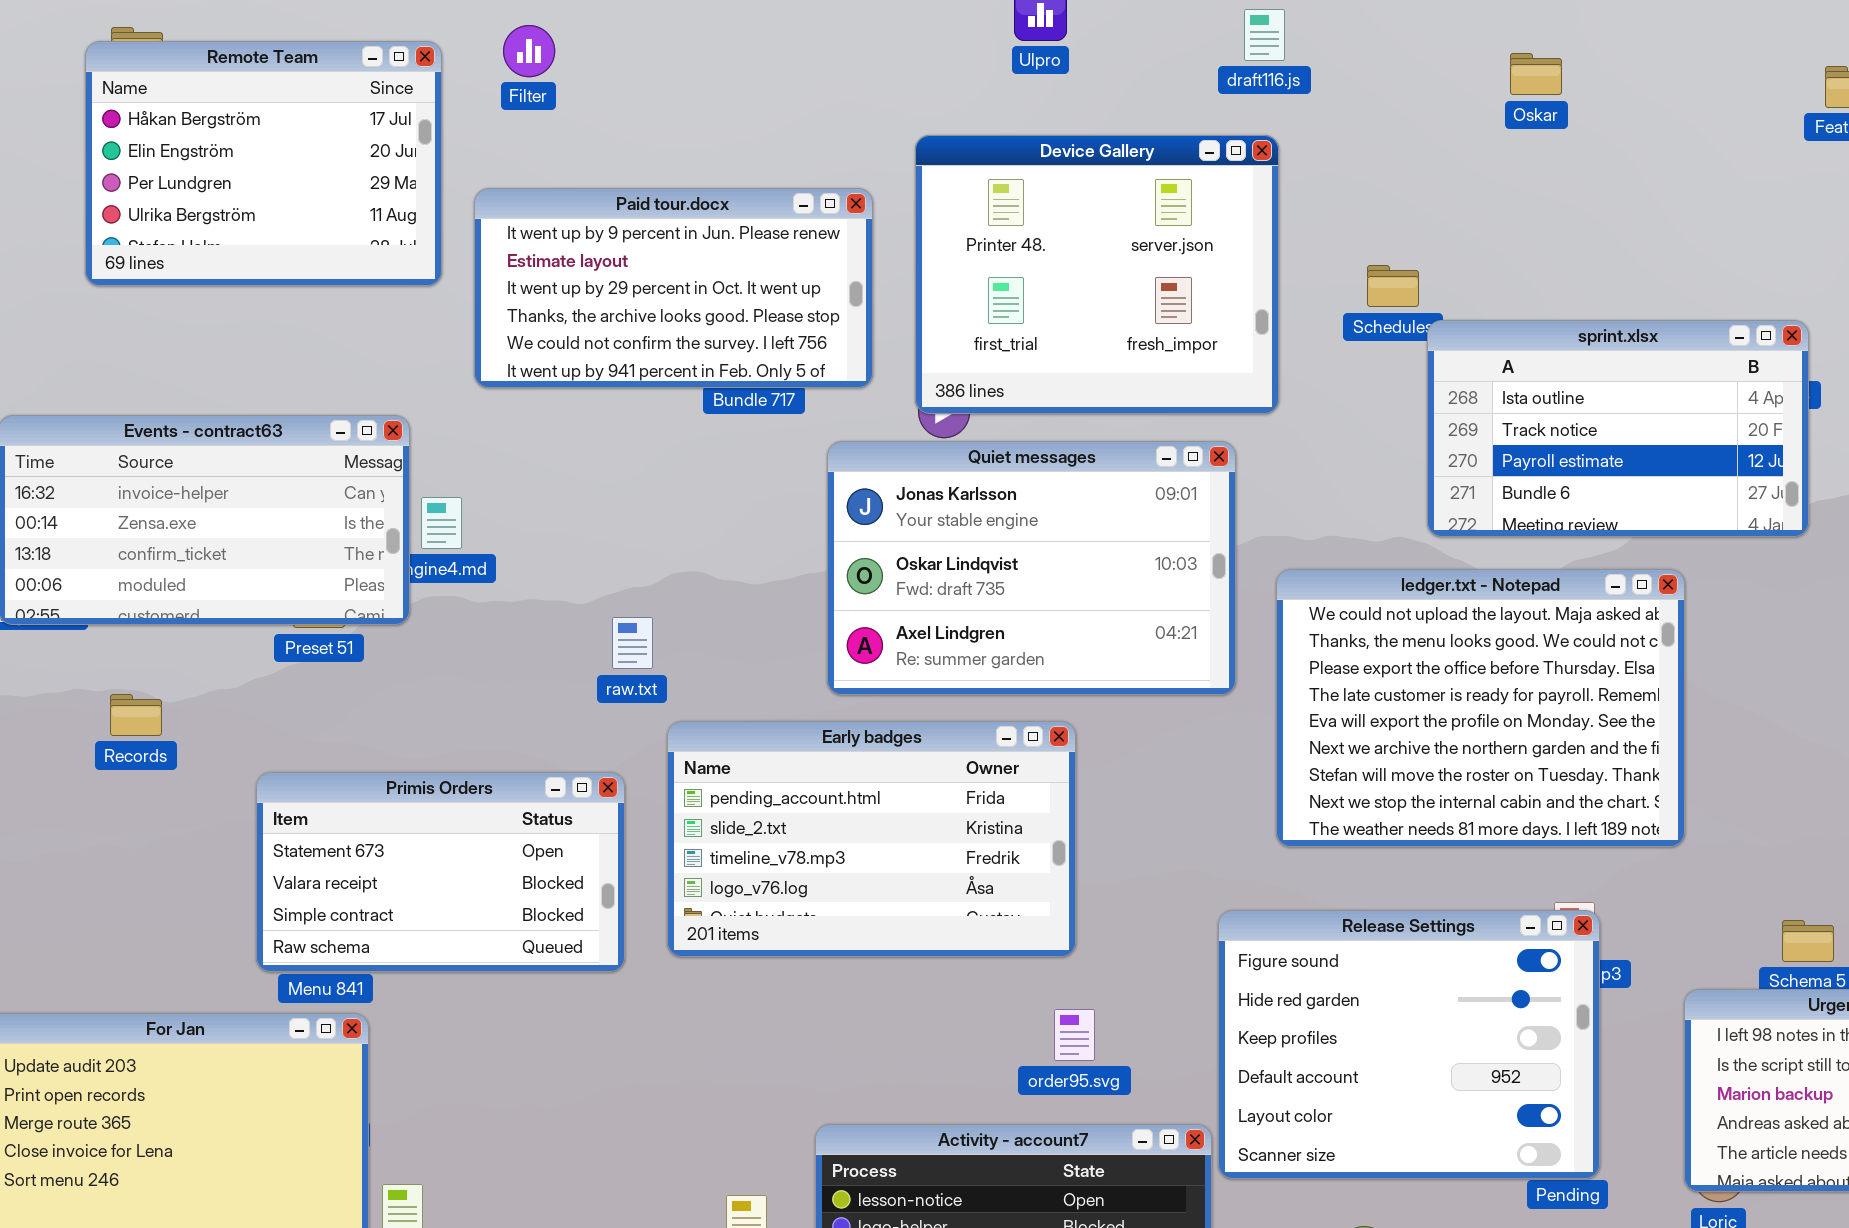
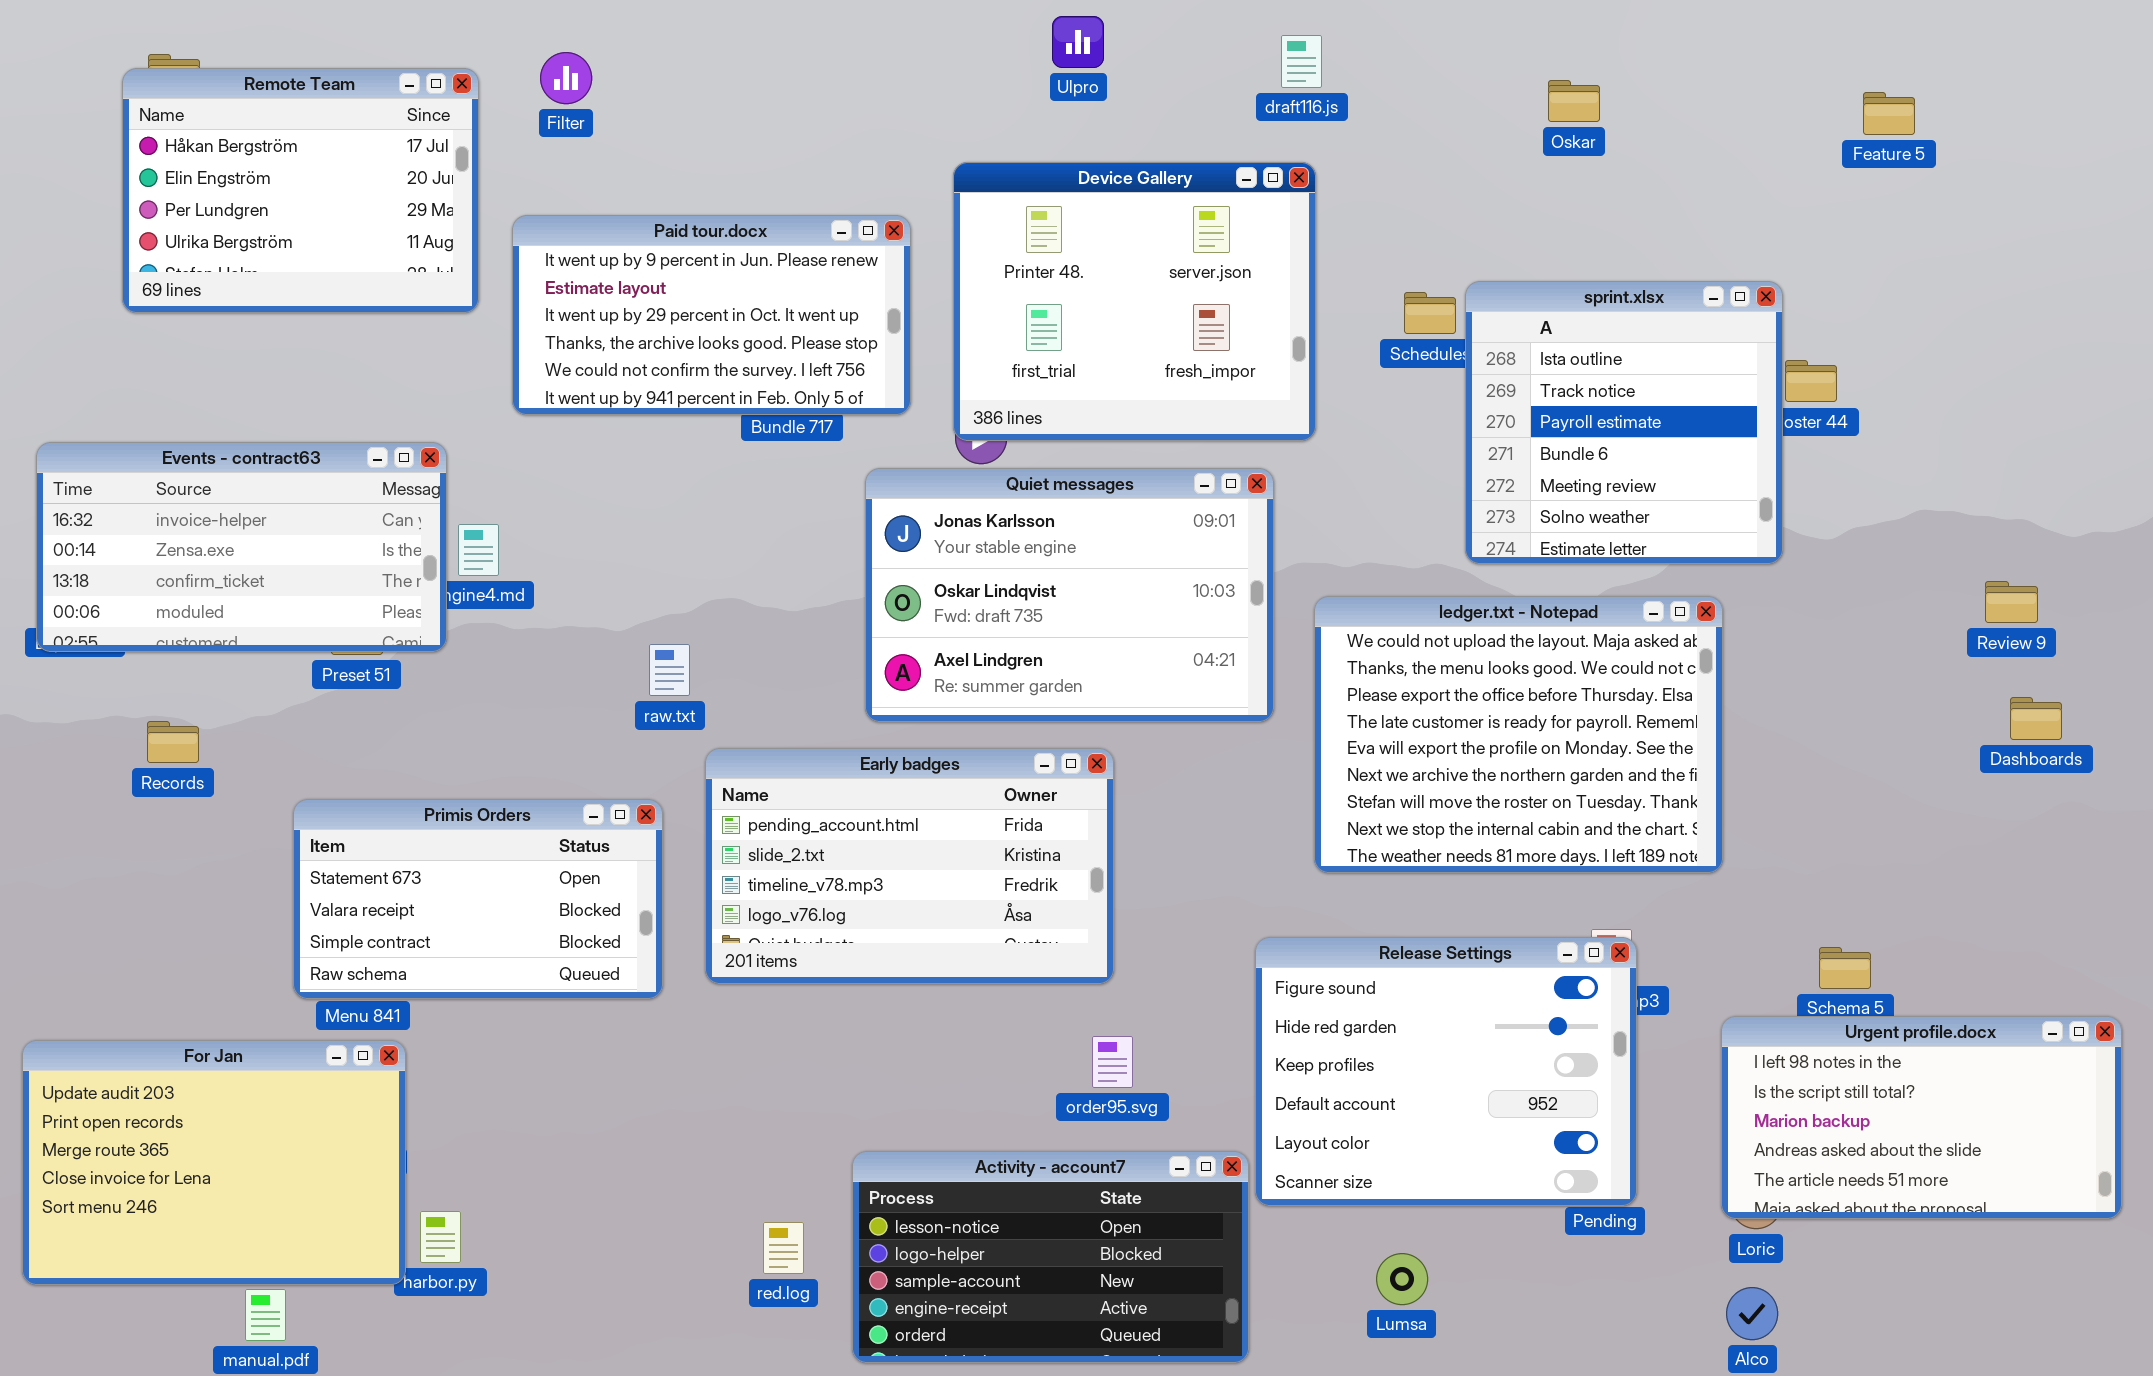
sprint.xlsx: [1427,320,1809,537] -> [1465,281,1783,564], resized

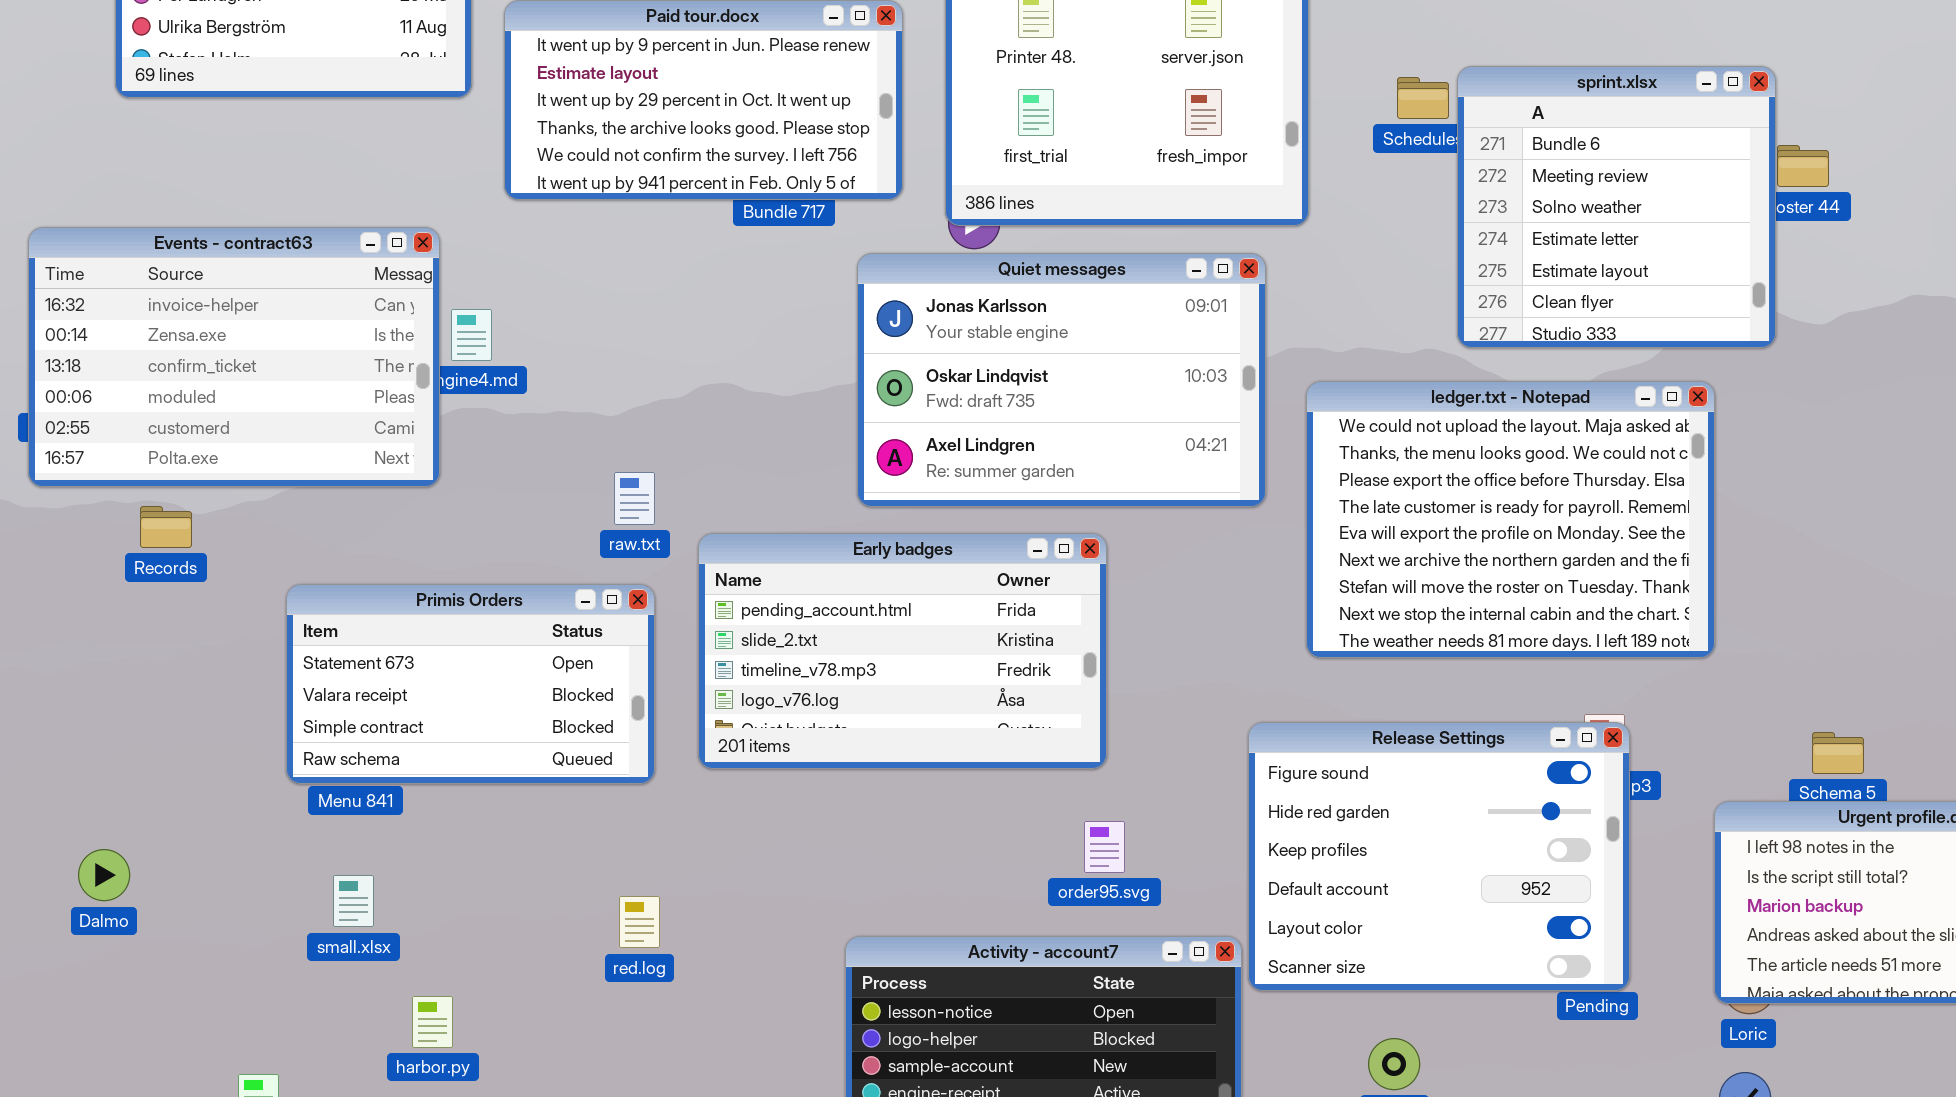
sprint.xlsx: [1465,281,1783,564] -> [1457,66,1776,348], scrolled down 3 rows
Events - contract63: [36,442,447,652] -> [28,227,440,487], resized
raw.txt: [649,644,690,696] -> [614,472,655,525], moved
For Jan: [22,1040,406,1285] -> none, closed
red.log: [763,1222,804,1274] -> [619,896,660,948], moved

